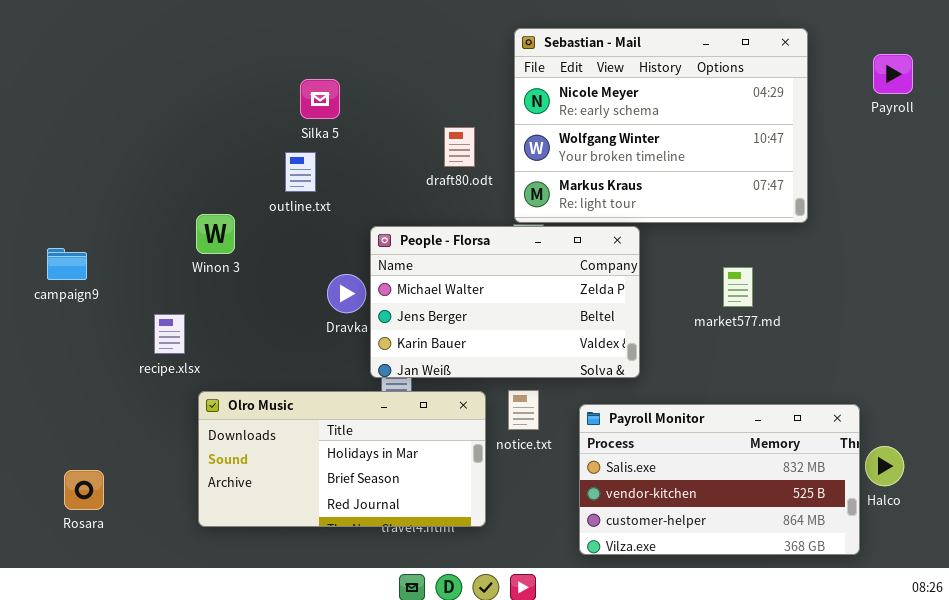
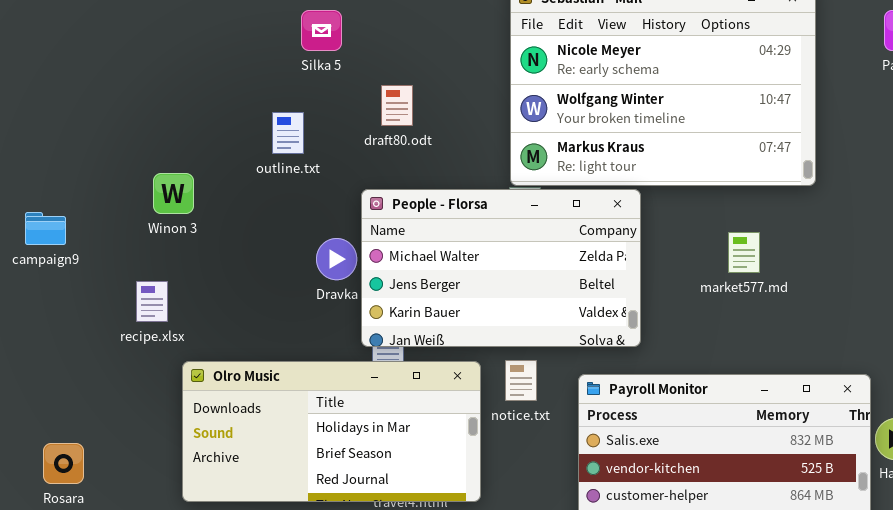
Silka 5: [300,79,340,119] -> [301,10,342,51], moved
draft80.odt: [444,127,475,167] -> [381,85,413,126], moved
Winon 3: [196,214,235,254] -> [153,173,194,214], moved

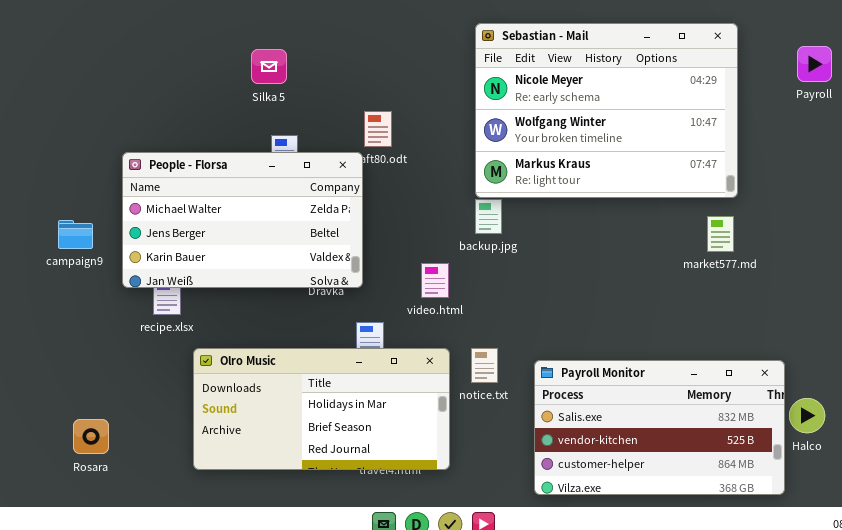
Silka 5: [301,10,342,51] -> [251,49,287,84], moved
People - Florsa: [361,189,641,347] -> [122,152,363,288], moved
market577.md: [728,232,760,273] -> [707,216,734,252], moved

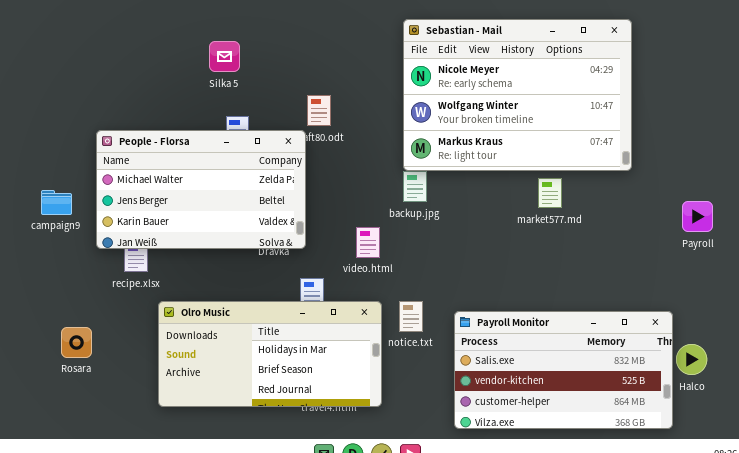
Payroll: [797,46,832,82] -> [682,201,713,232], moved
market577.md: [707,216,734,252] -> [538,178,562,208], moved
Rosara: [73,419,109,454] -> [61,327,92,358], moved

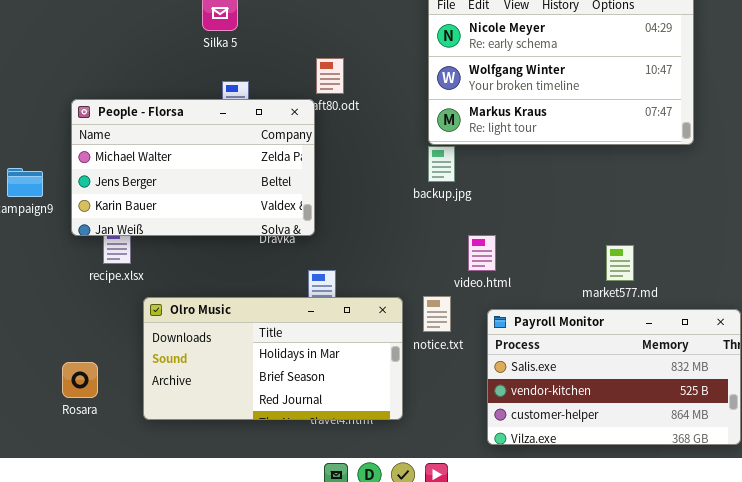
market577.md: [538,178,562,208] -> [606,245,634,281], moved
video.html: [356,227,380,258] -> [468,235,496,271], moved
Rosara: [61,327,92,358] -> [62,362,98,398], moved

